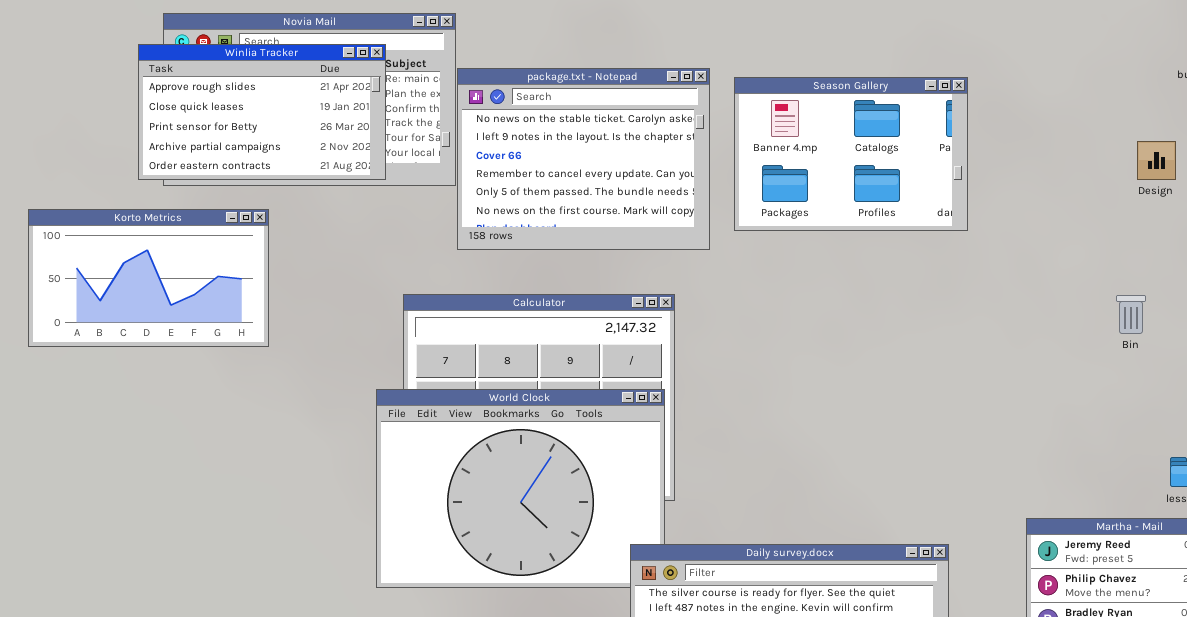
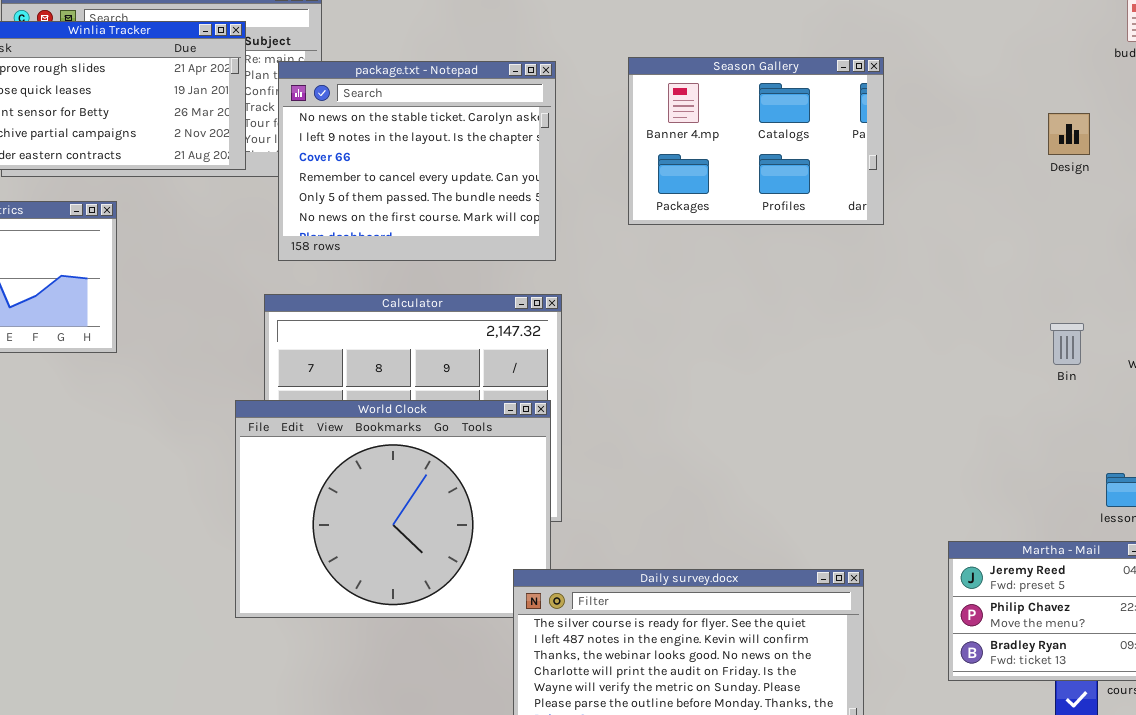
package.txt - Notepad: [457,68,710,250] -> [278,61,556,261], moved
Design: [1137,141,1176,180] -> [1048,113,1090,155], moved
Bin: [1116,295,1146,334] -> [1050,323,1084,365], moved

